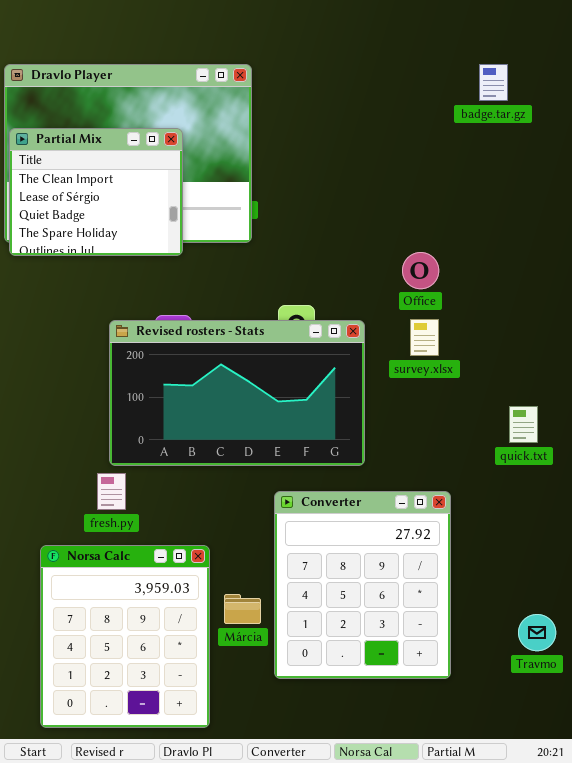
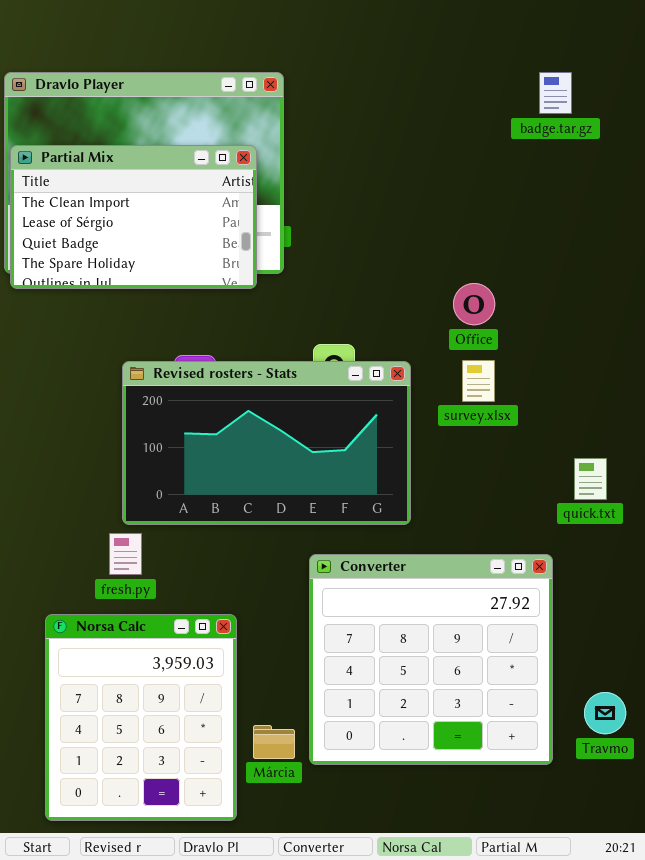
Partial Mix: [9,128,183,256] -> [10,145,257,289], resized
Converter: [274,491,451,679] -> [309,554,553,765], resized
Márcia: [224,594,261,624] -> [253,725,295,759], moved

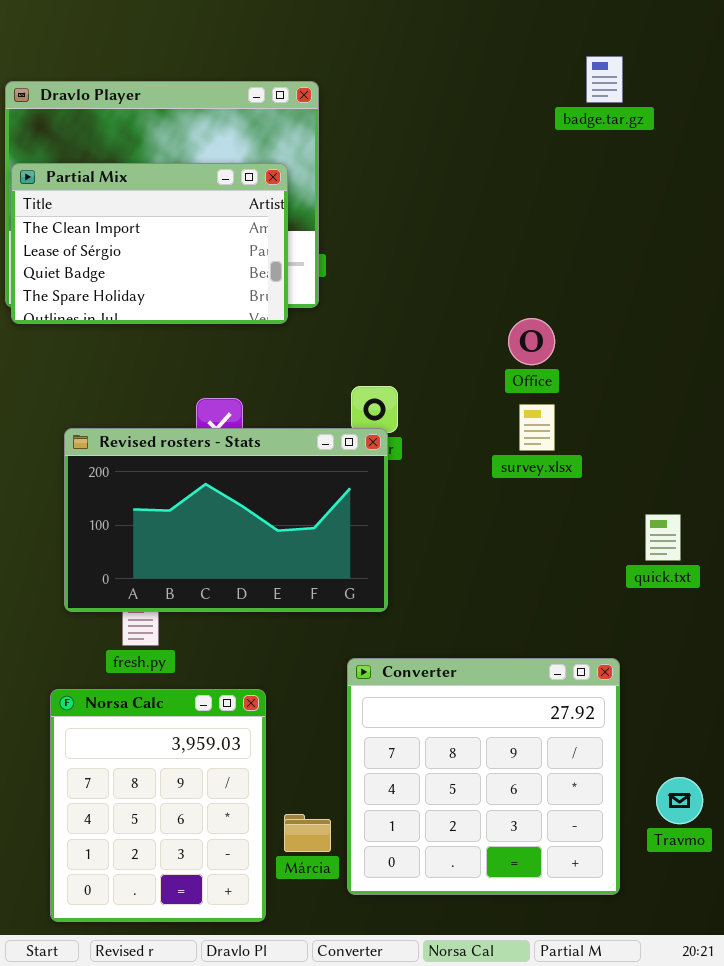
badge.tar.gz: [539,72,572,114] -> [586,56,623,103], moved
Revised rosters - Stats: [122,361,411,525] -> [64,428,388,612], moved
Converter: [309,554,553,765] -> [347,658,620,895], moved

